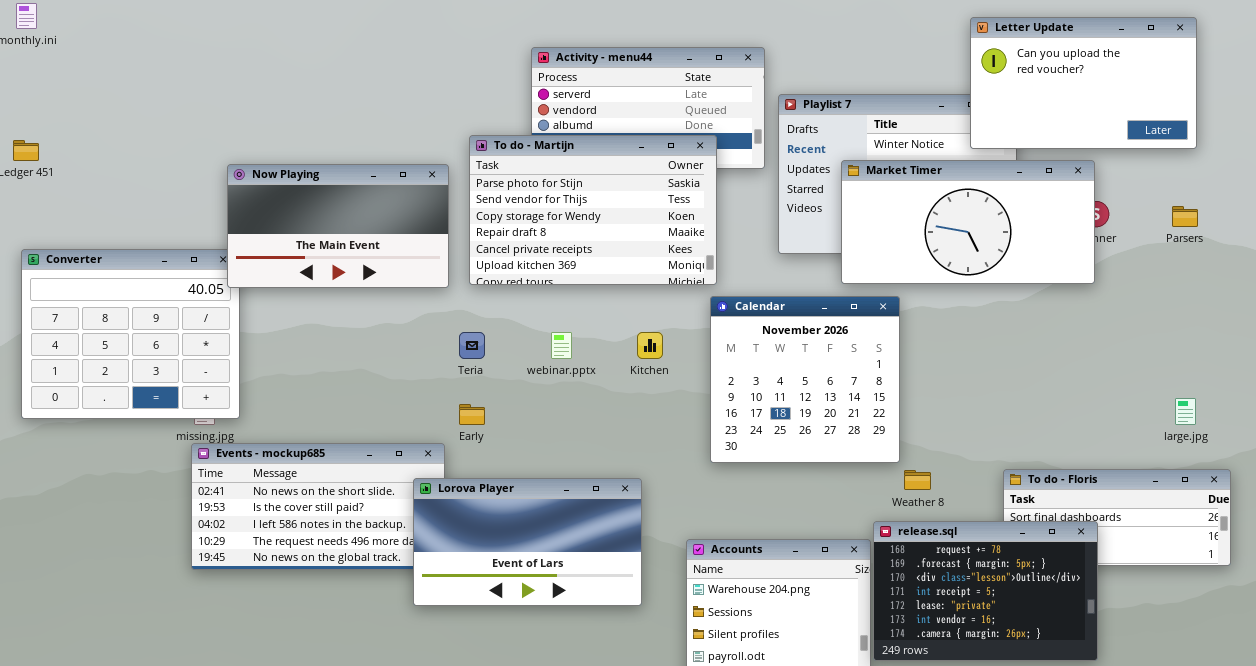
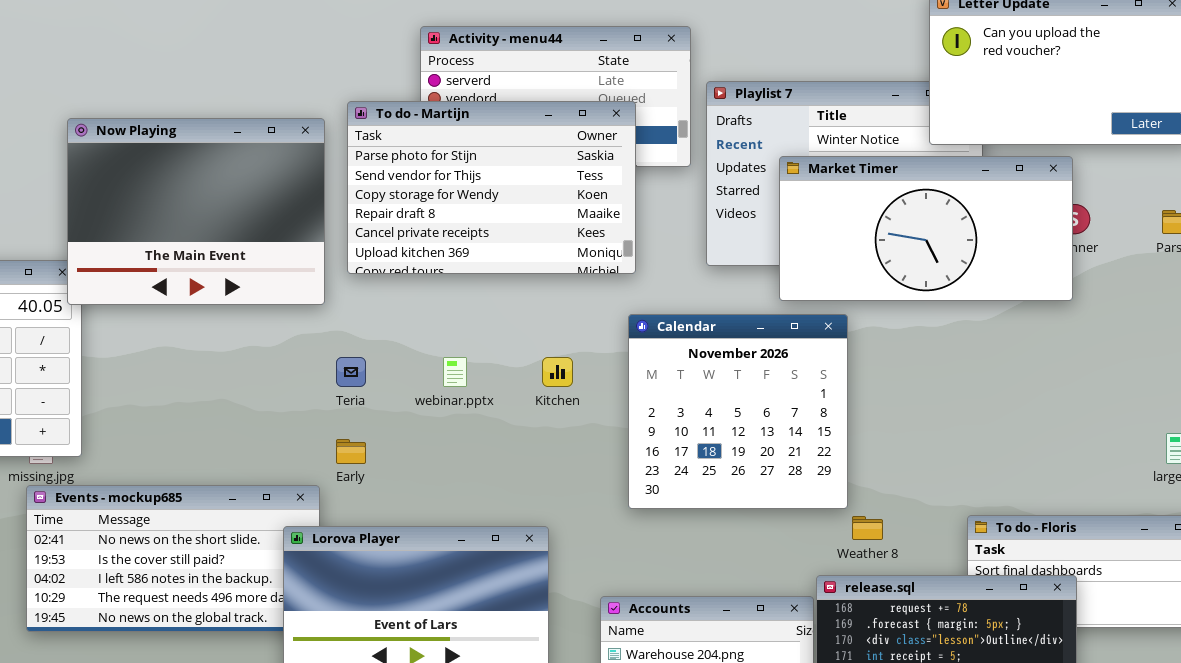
To do - Martijn: [469,135,717,285] -> [347,101,636,274], moved
Now Playing: [227,164,449,288] -> [67,118,325,305], resized

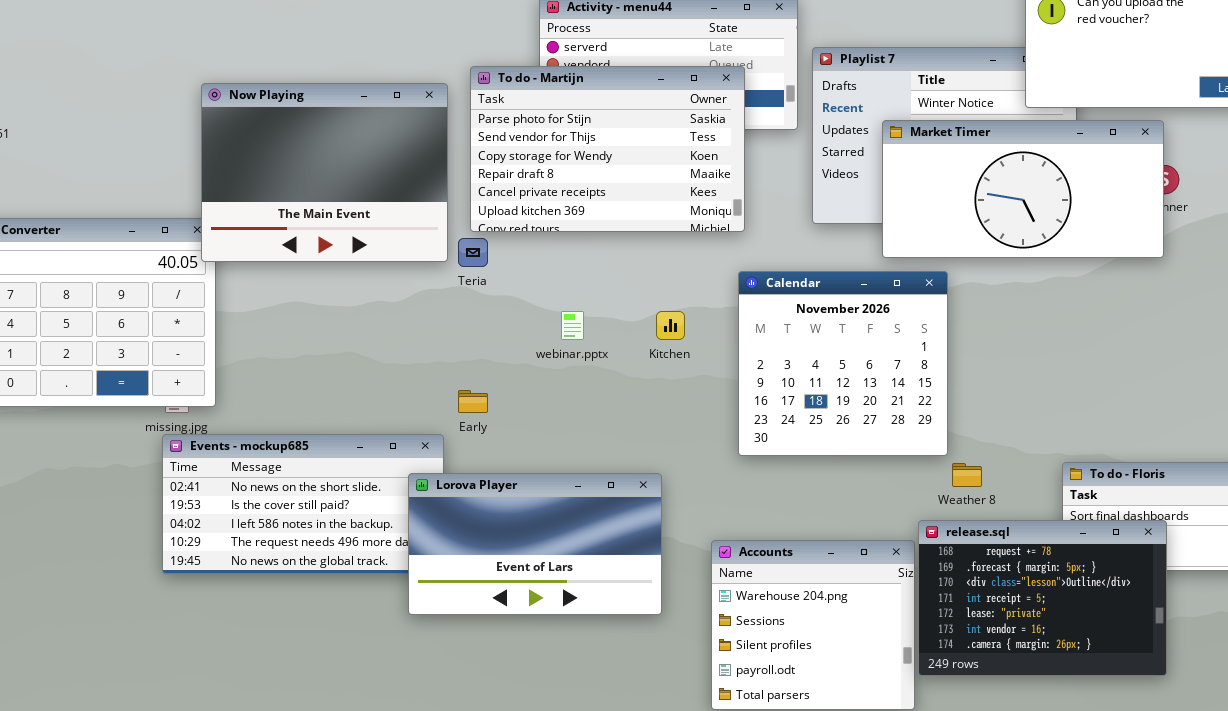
Teria: [336,357,366,387] -> [458,238,488,267], moved

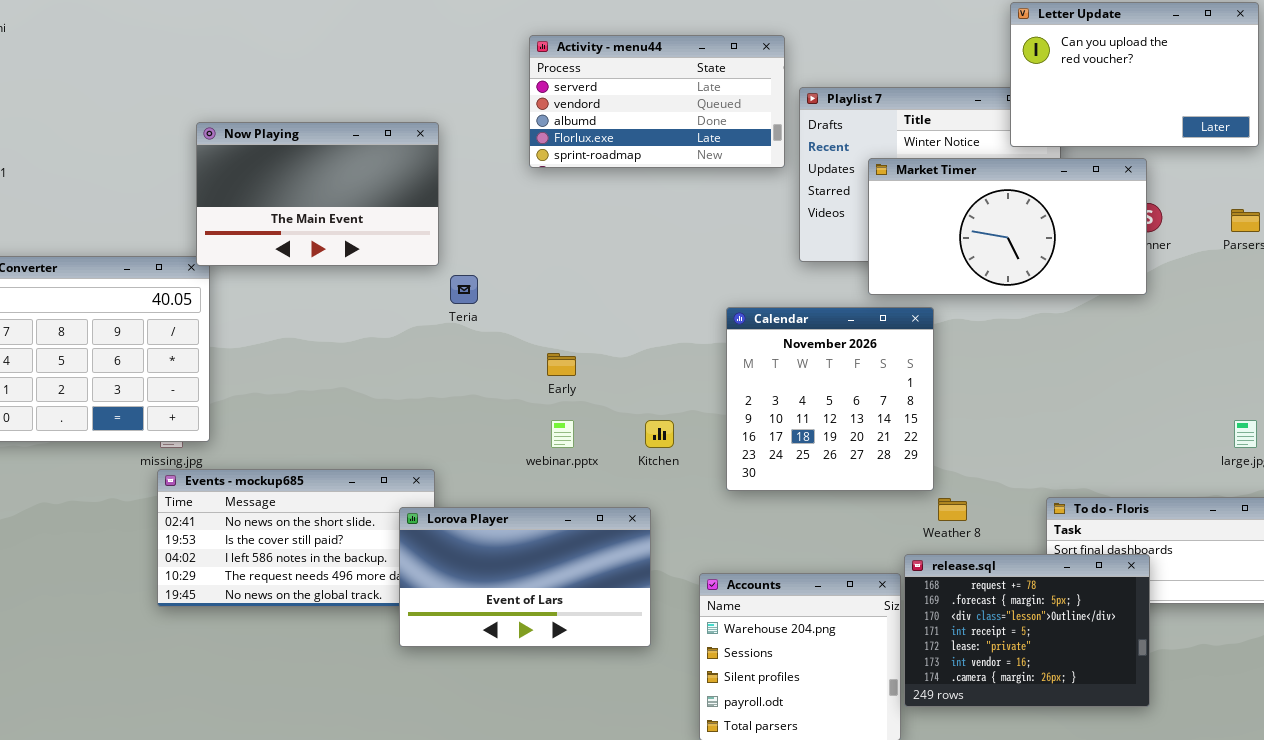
To do - Martijn: [470,66,745,232] -> none, closed
Now Playing: [201,83,448,262] -> [196,122,439,266], resized
webinar.pptx: [561,311,584,340] -> [551,420,574,448], moved
Kitchen: [656,311,685,340] -> [645,420,674,448], moved
Early: [458,390,488,413] -> [547,353,576,376], moved

